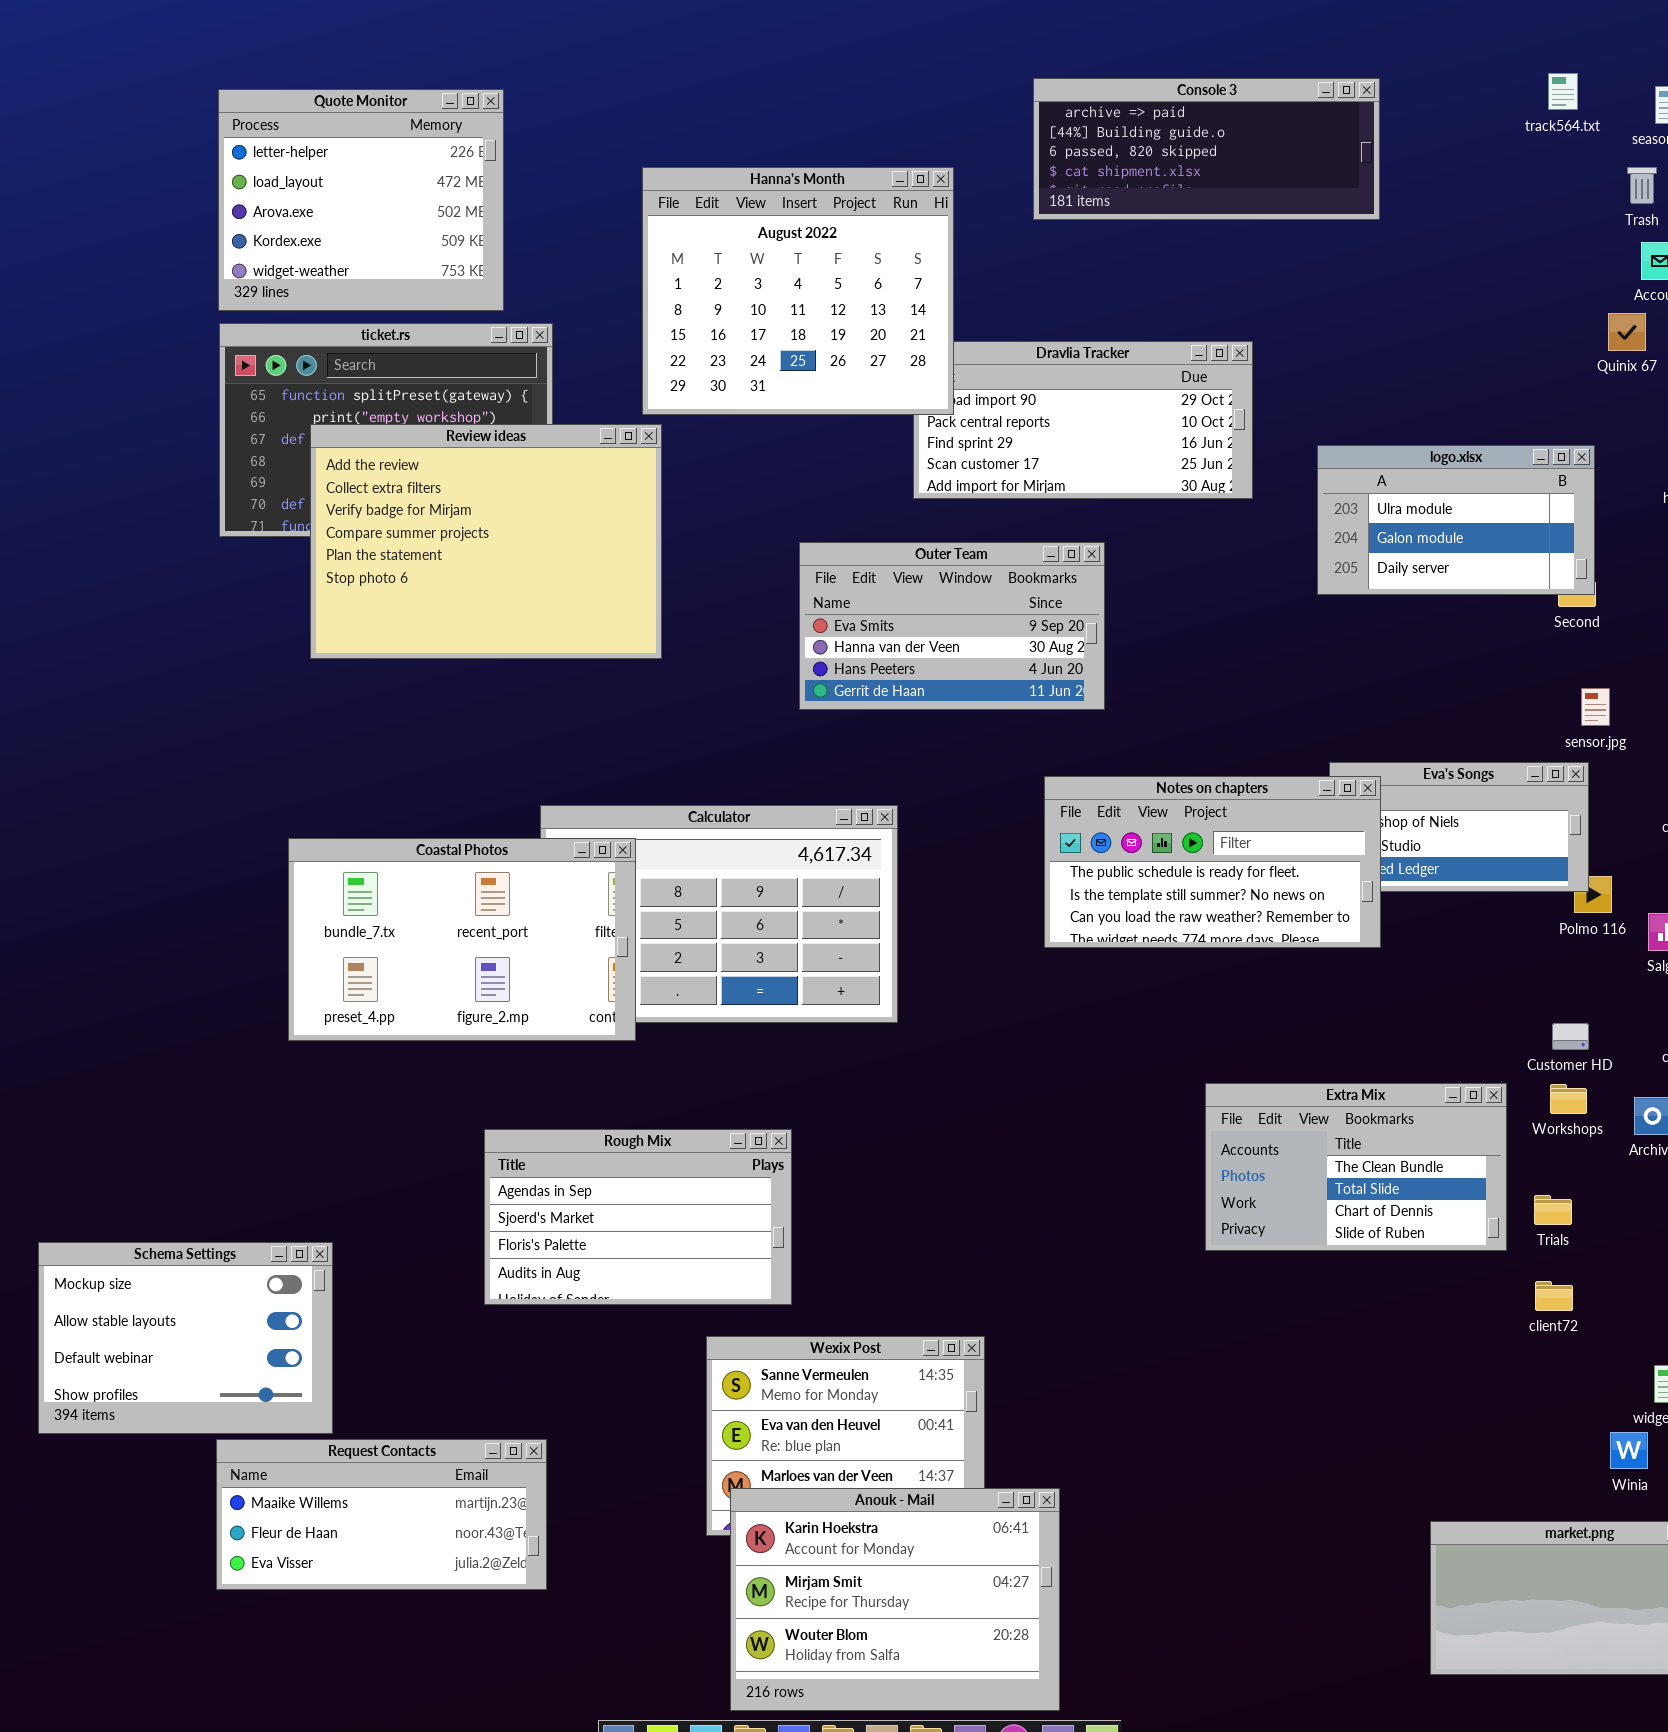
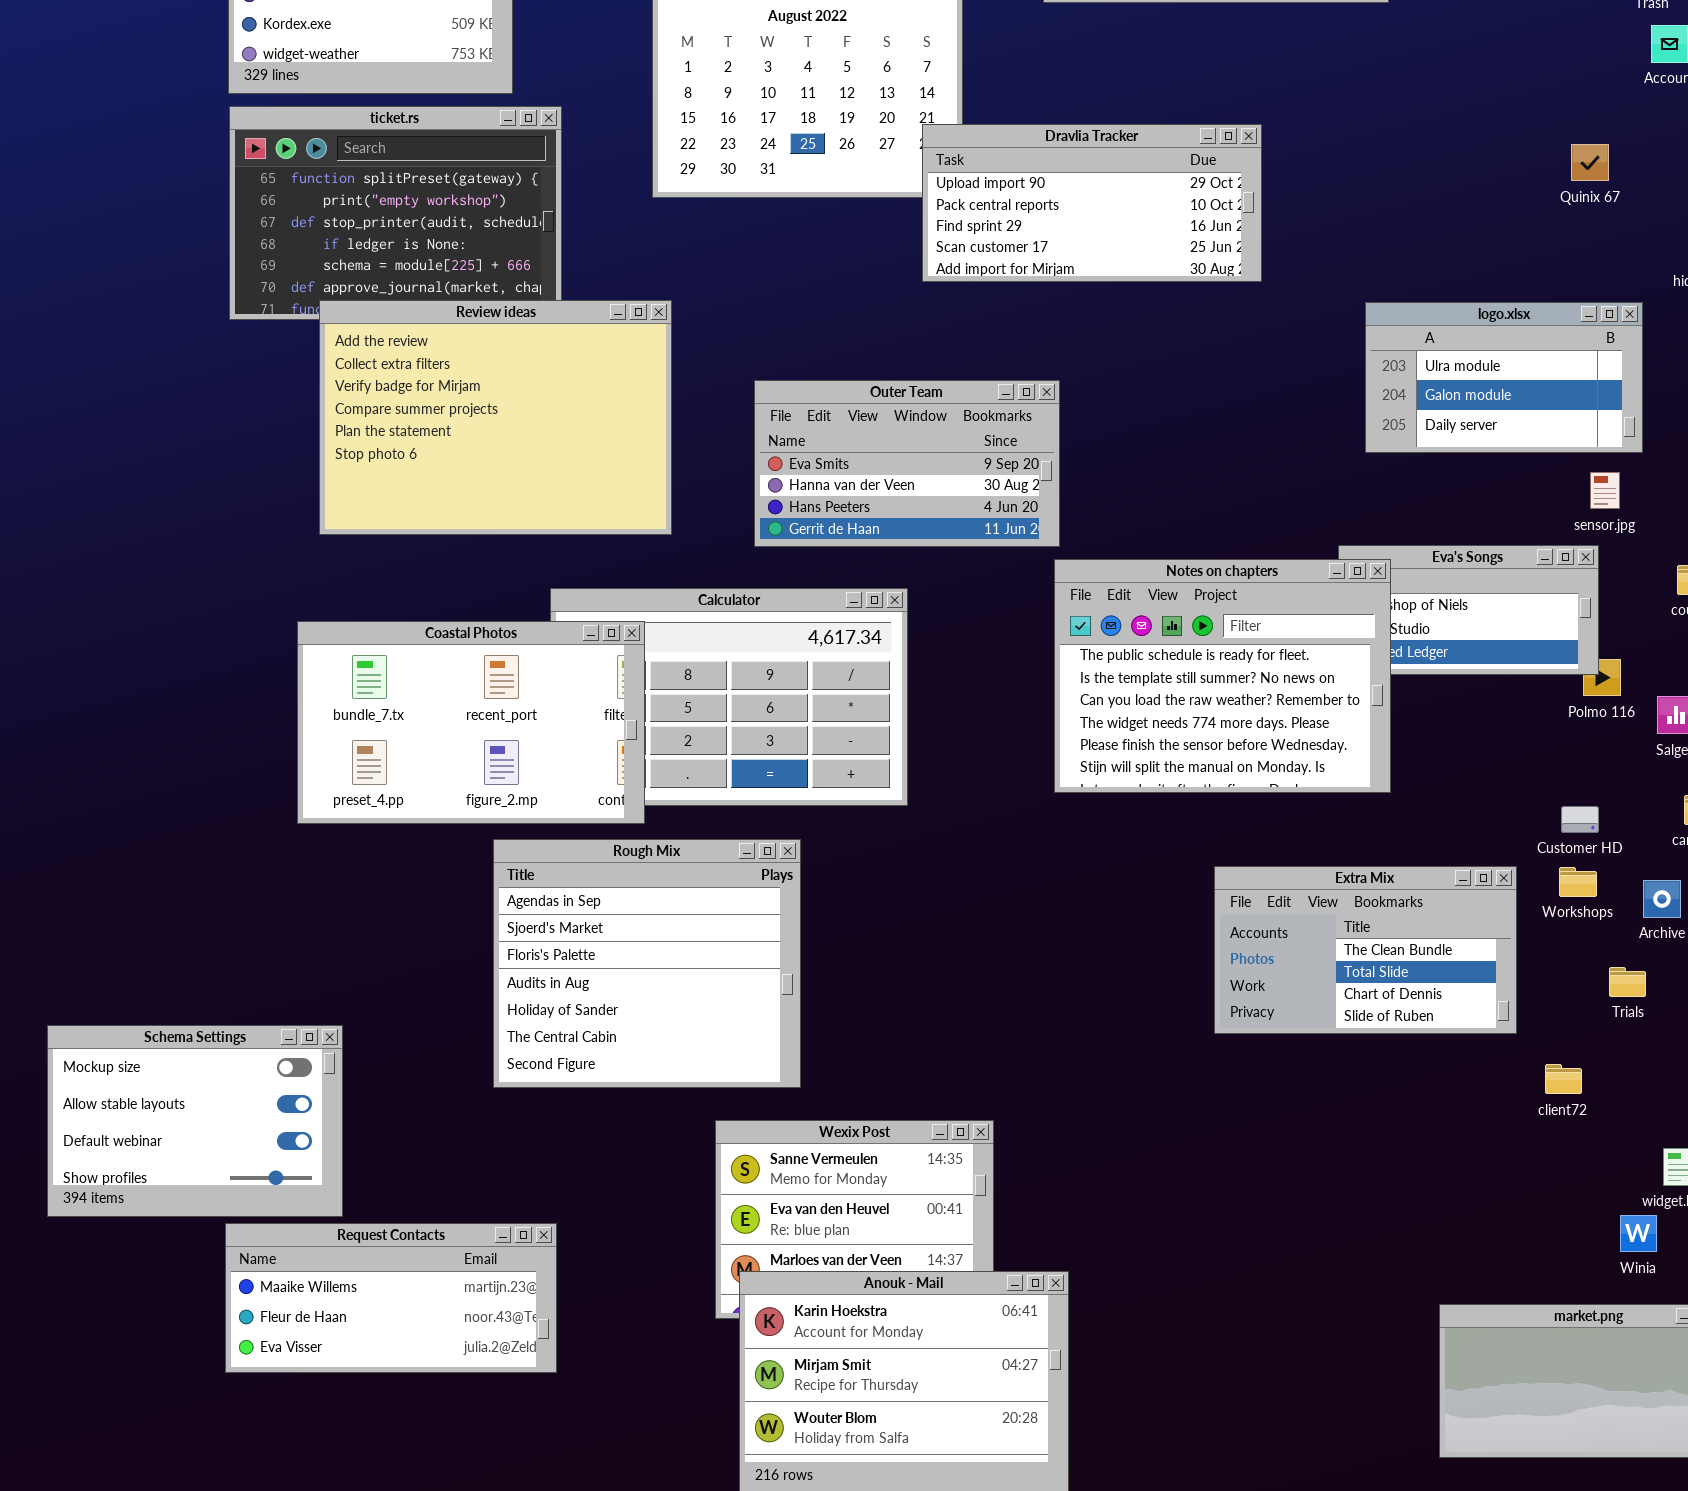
Quinix 67: [1608,313,1646,351] -> [1571,144,1609,181], moved
Dravlia Tracker: [913,341,1253,499] -> [922,124,1262,282], raised
Review ideas: [310,424,662,659] -> [319,300,672,535], moved
logo.xlsx: [1317,445,1595,595] -> [1365,302,1643,453], moved
Outer Team: [799,542,1105,710] -> [754,380,1060,547], moved
Notes on chapters: [1044,776,1381,948] -> [1054,559,1391,793], resized
Rough Mix: [484,1129,792,1305] -> [493,839,801,1088], resized
Trials: [1534,1195,1572,1225] -> [1609,967,1646,997], moved

